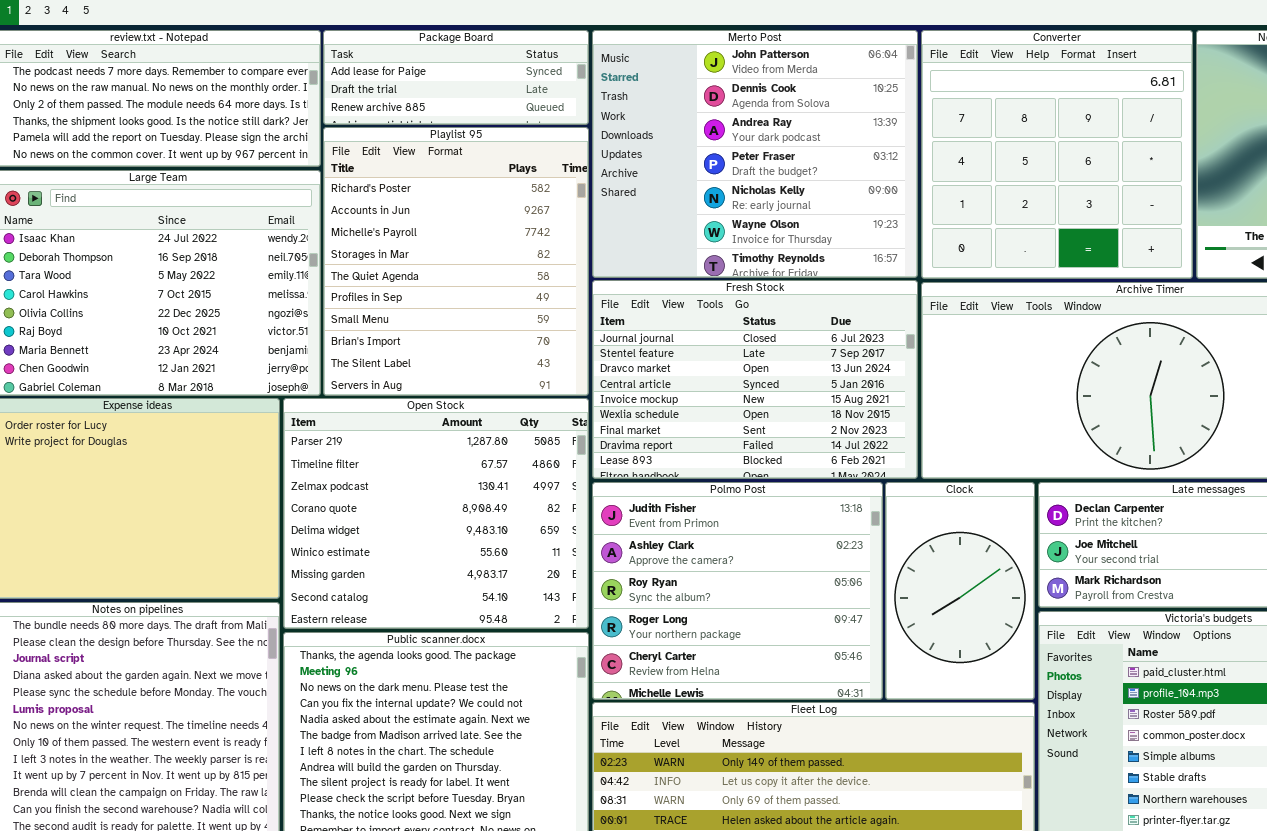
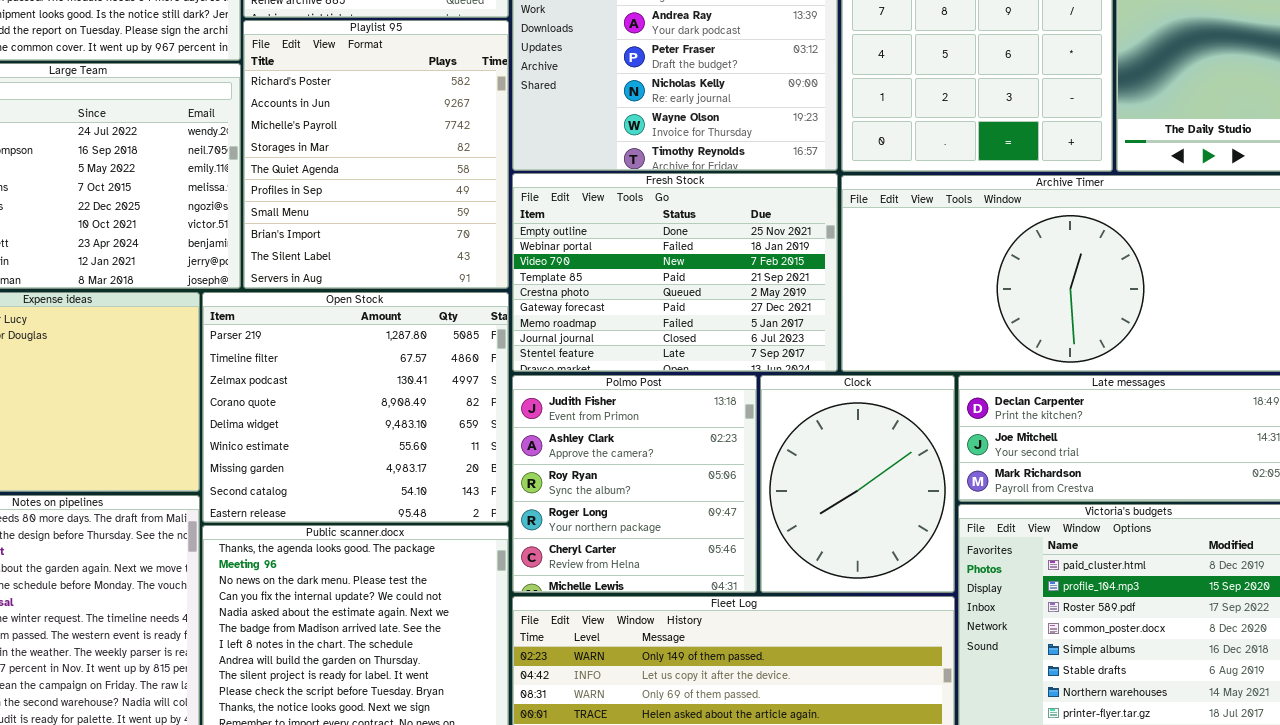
Fresh Stock: [592,280,918,479] -> [512,173,838,372], scrolled up 7 rows
Polmo Post: [592,482,883,700] -> [512,375,757,593], resized
Clock: [885,482,1035,700] -> [760,375,955,593], resized

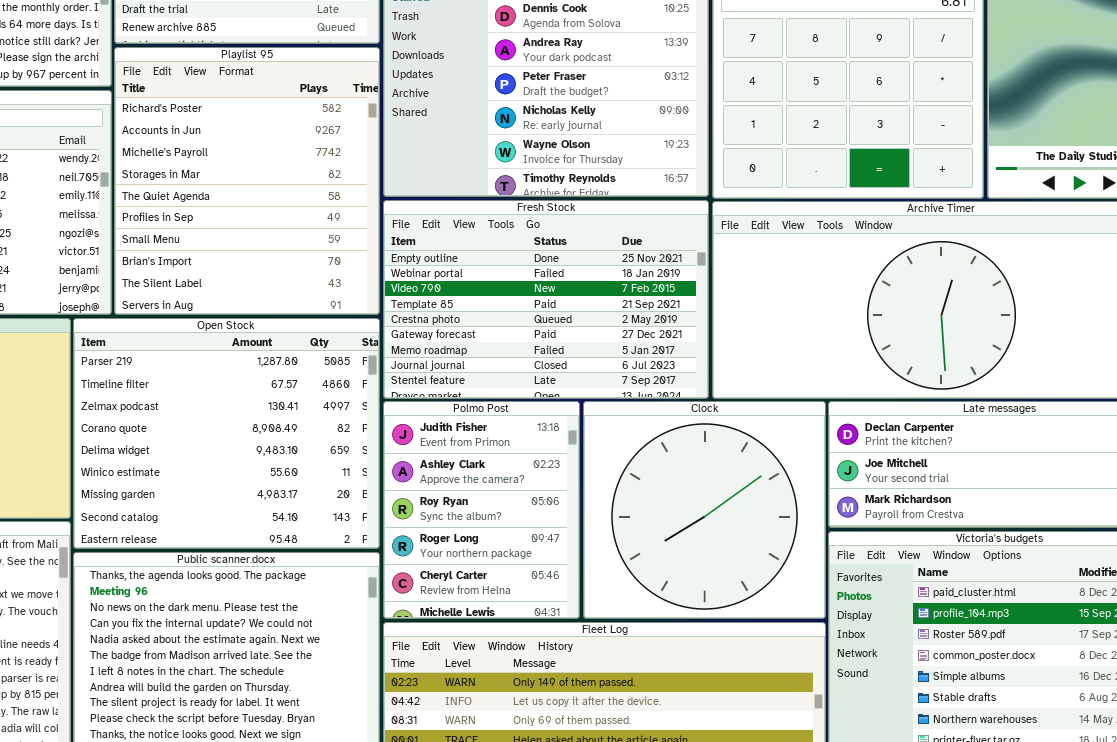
Polmo Post: [512,375,757,593] -> [383,401,580,619], resized
Clock: [760,375,955,593] -> [583,401,826,619], resized

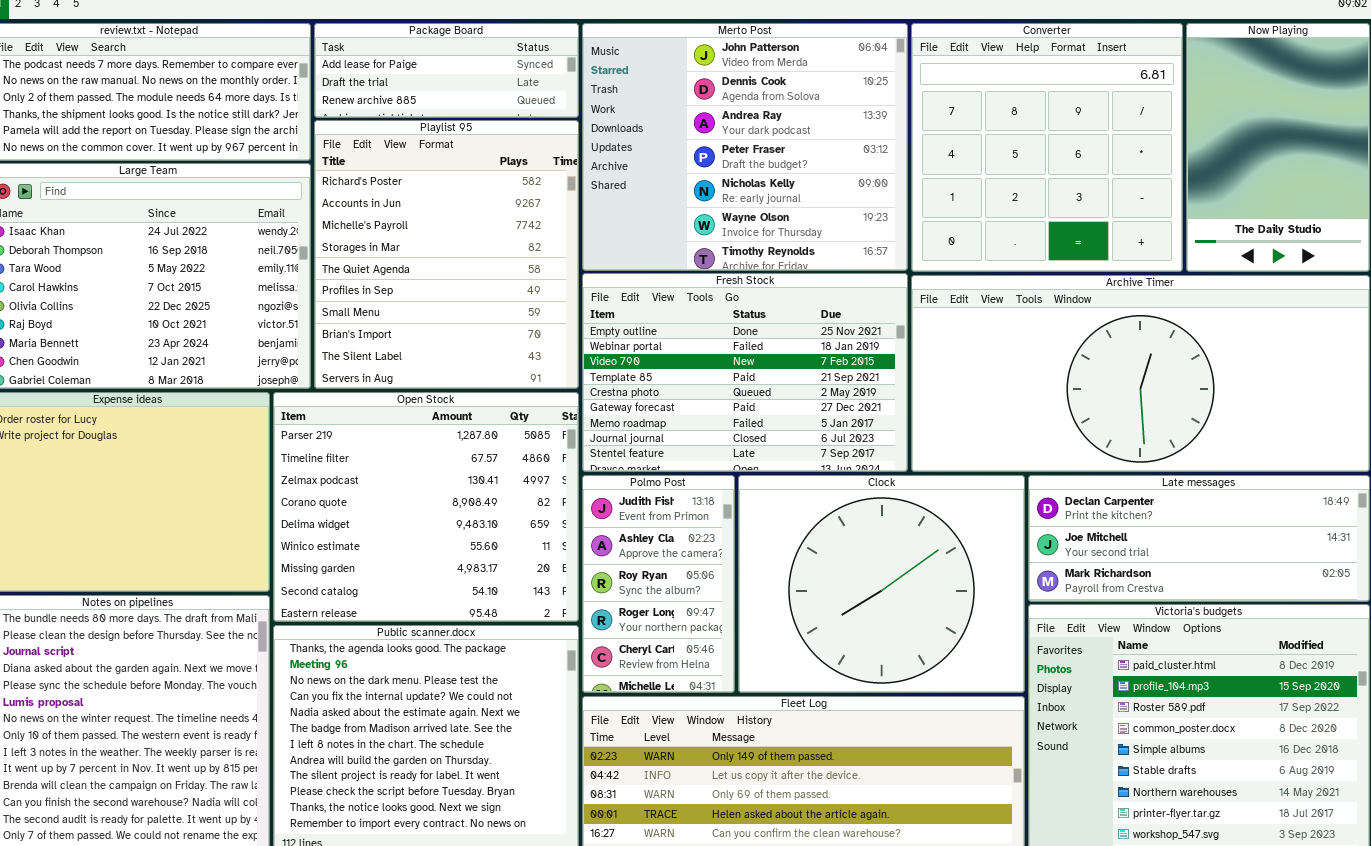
Polmo Post: [383,401,580,619] -> [582,475,735,693], resized
Clock: [583,401,826,619] -> [738,475,1025,693], resized

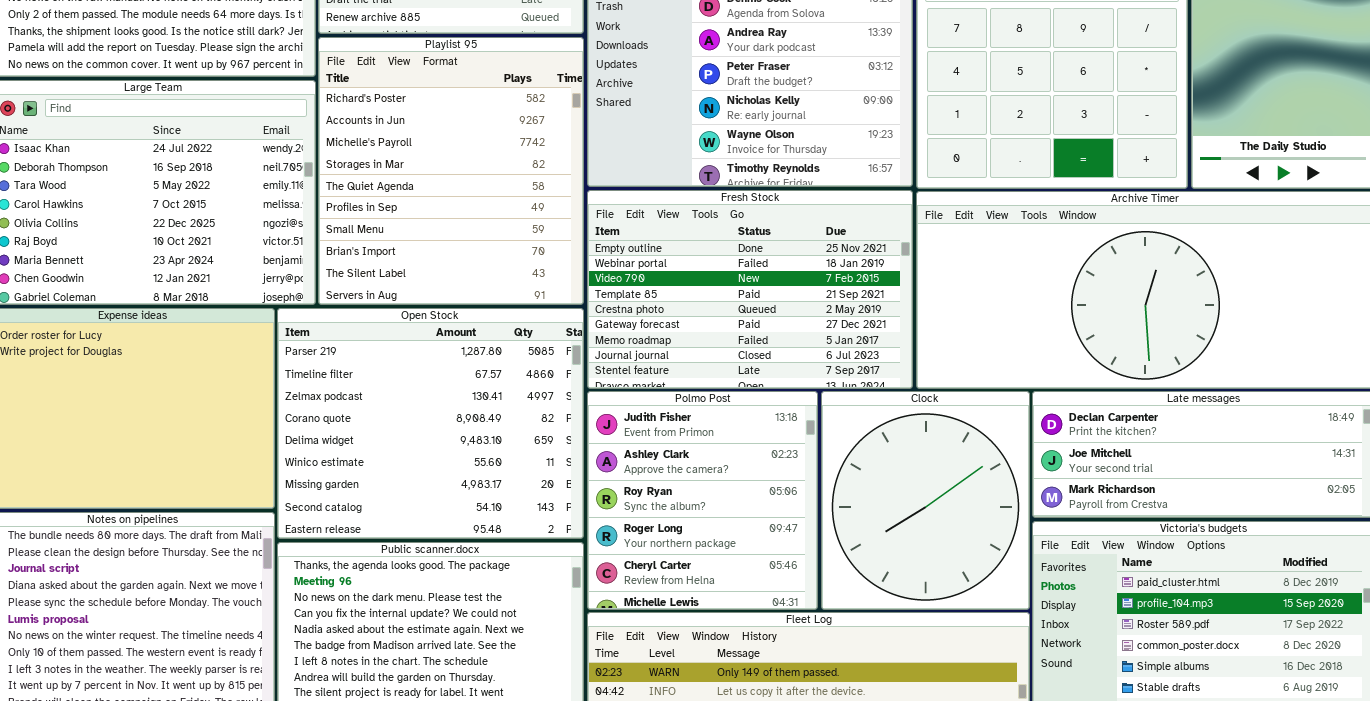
Polmo Post: [582,475,735,693] -> [587,391,818,610], resized
Clock: [738,475,1025,693] -> [821,391,1030,610], resized

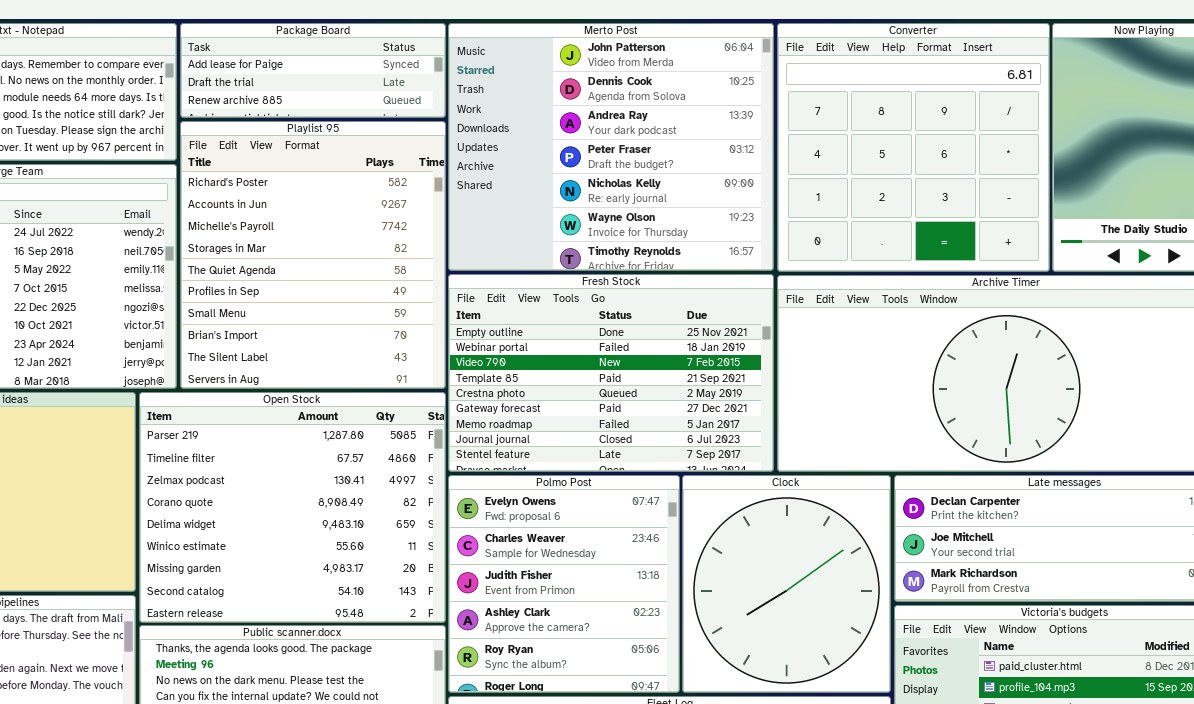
Polmo Post: [587,391,818,610] -> [448,475,680,693], scrolled up 2 rows

